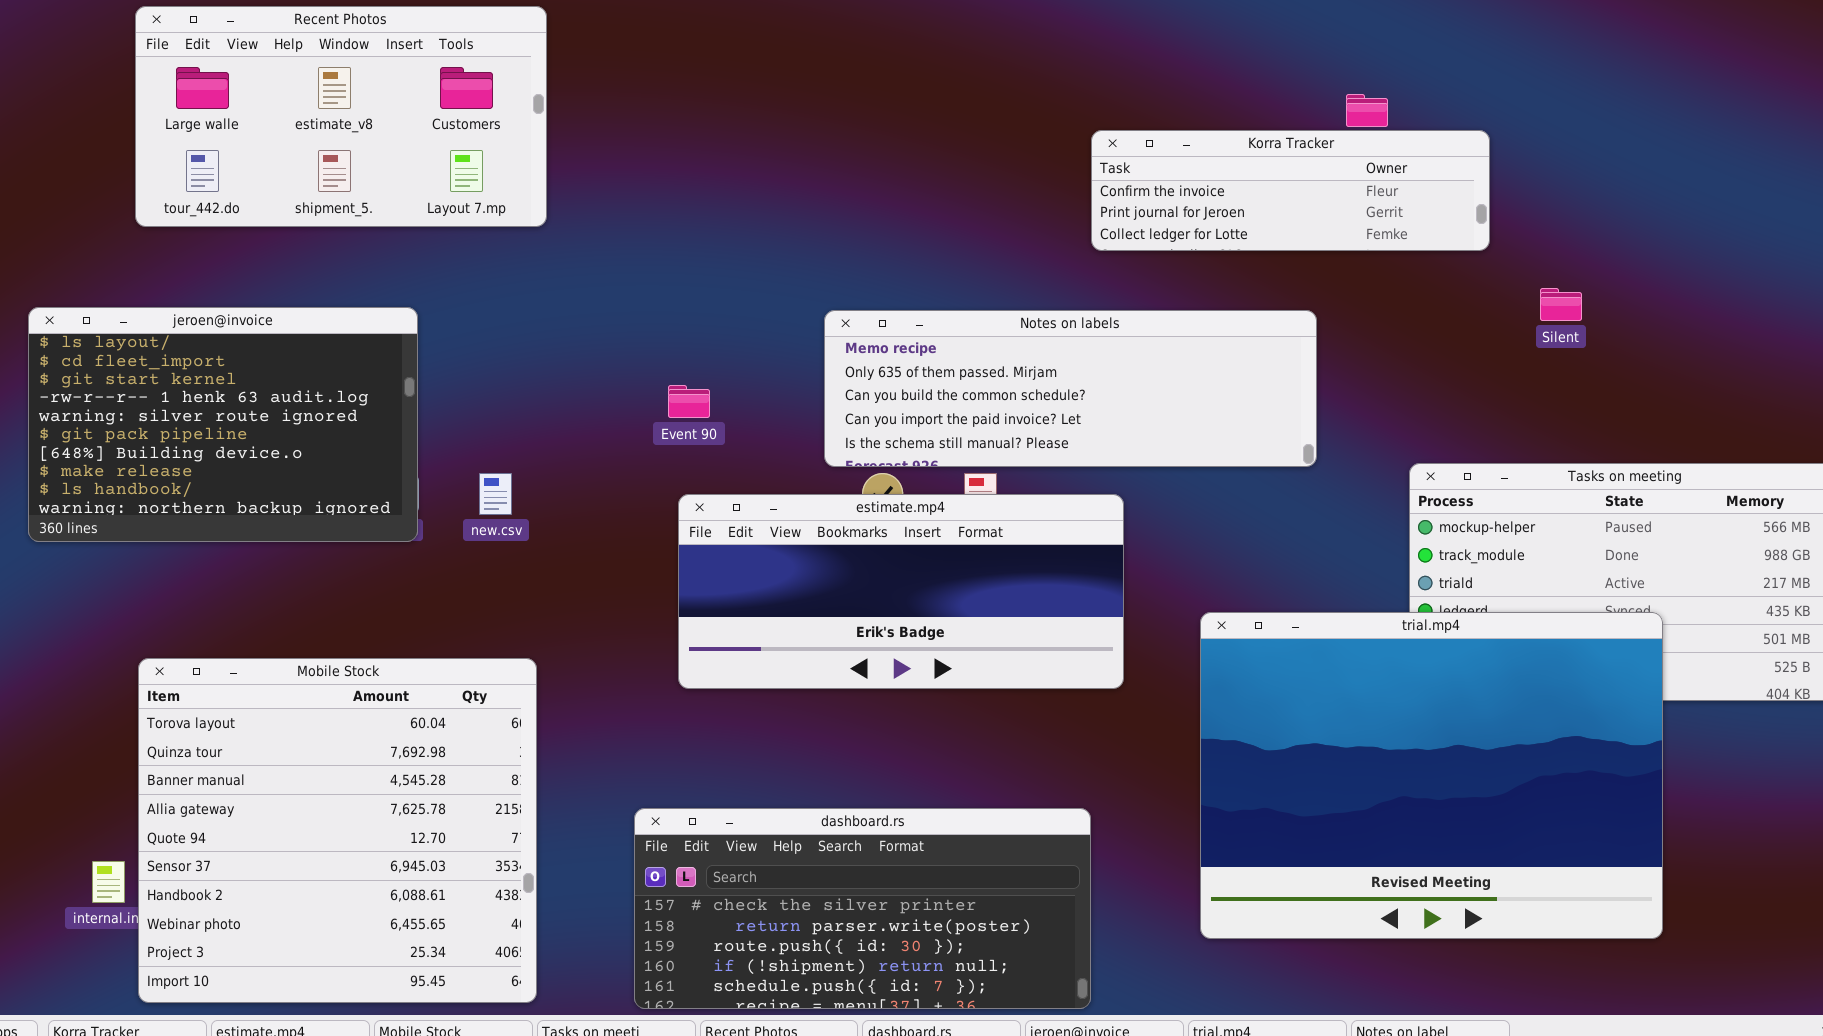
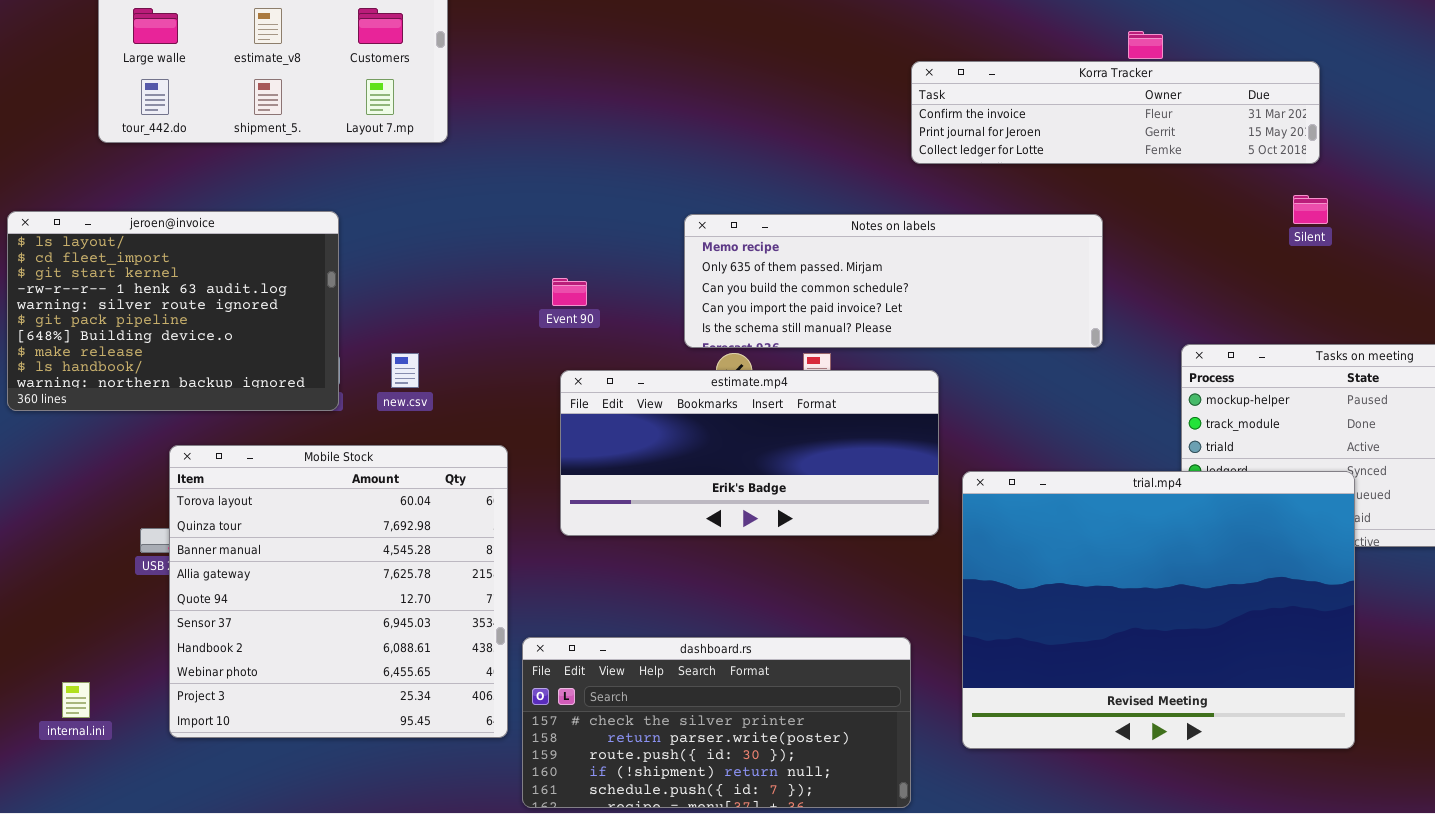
Korra Tracker: [1091,130,1490,251] -> [911,61,1320,164], resized
trial.mp4: [1200,612,1663,939] -> [962,471,1355,749], moved
Mobile Stock: [138,658,537,1003] -> [169,445,508,738], moved

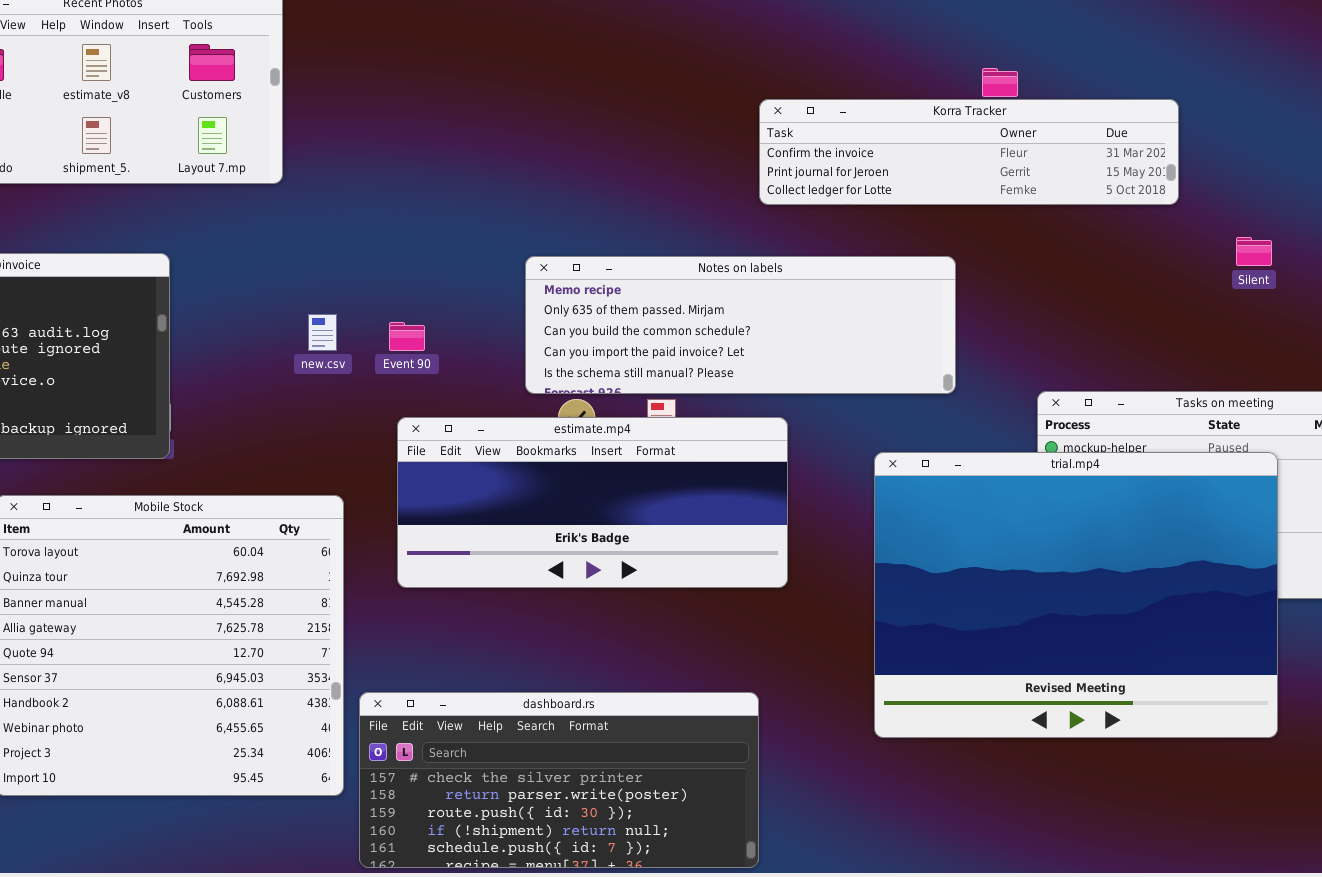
Silent: [1293,195,1328,224] -> [1236,237,1272,266], moved
new.csv: [391,353,419,388] -> [308,314,337,351], moved
trial.mp4: [962,471,1355,749] -> [874,452,1278,738], moved

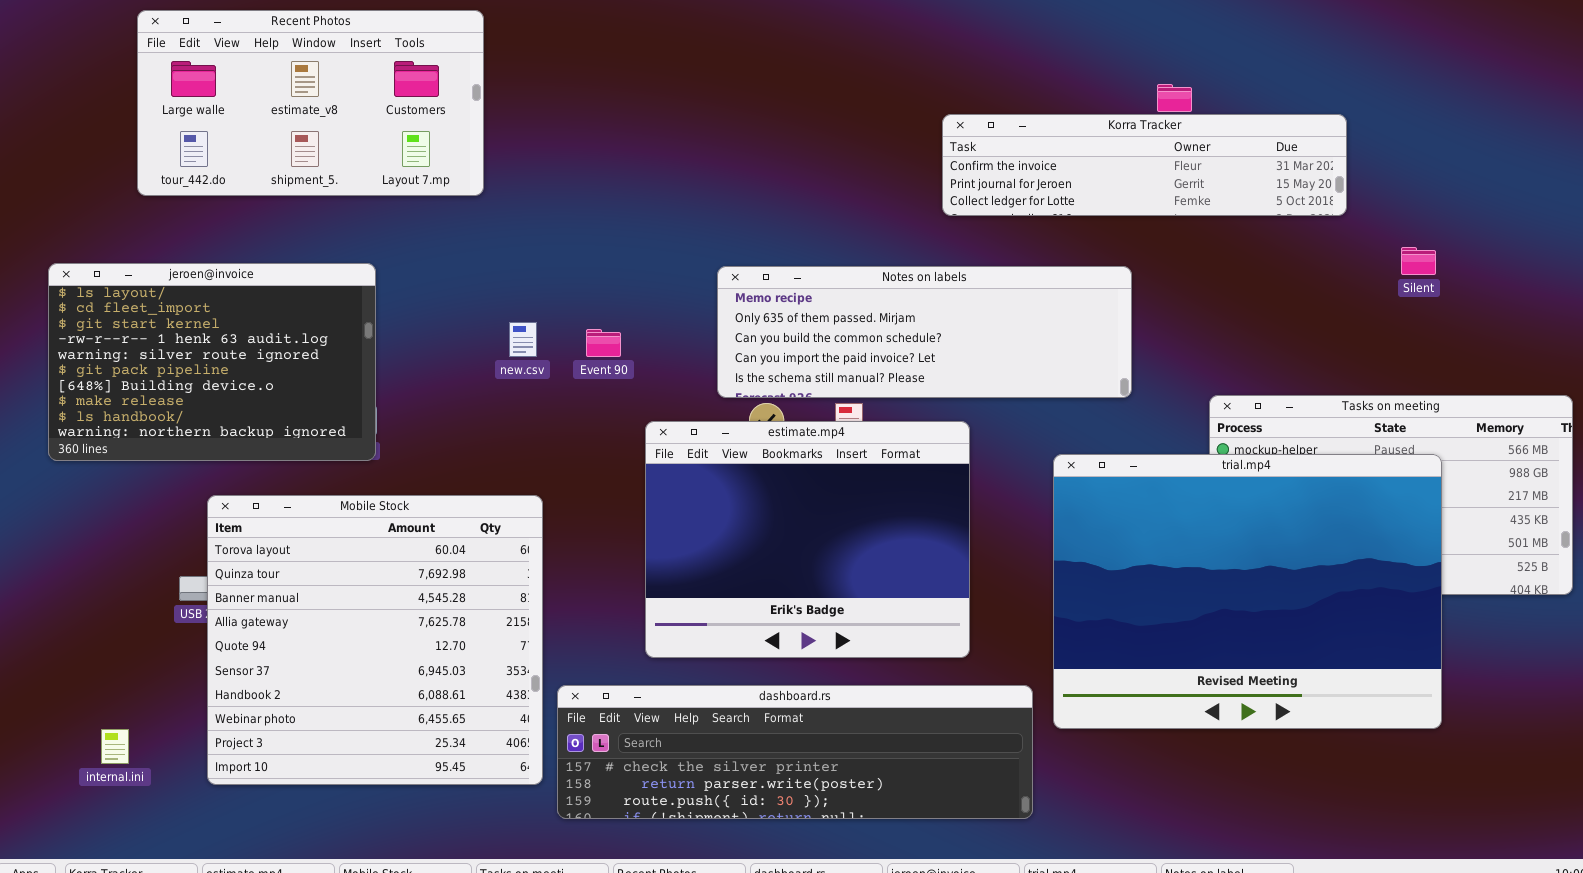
estimate.mp4: [397,417,788,588] -> [645,421,970,658], resized
dashboard.rs: [359,692,759,868] -> [557,685,1033,819], resized

